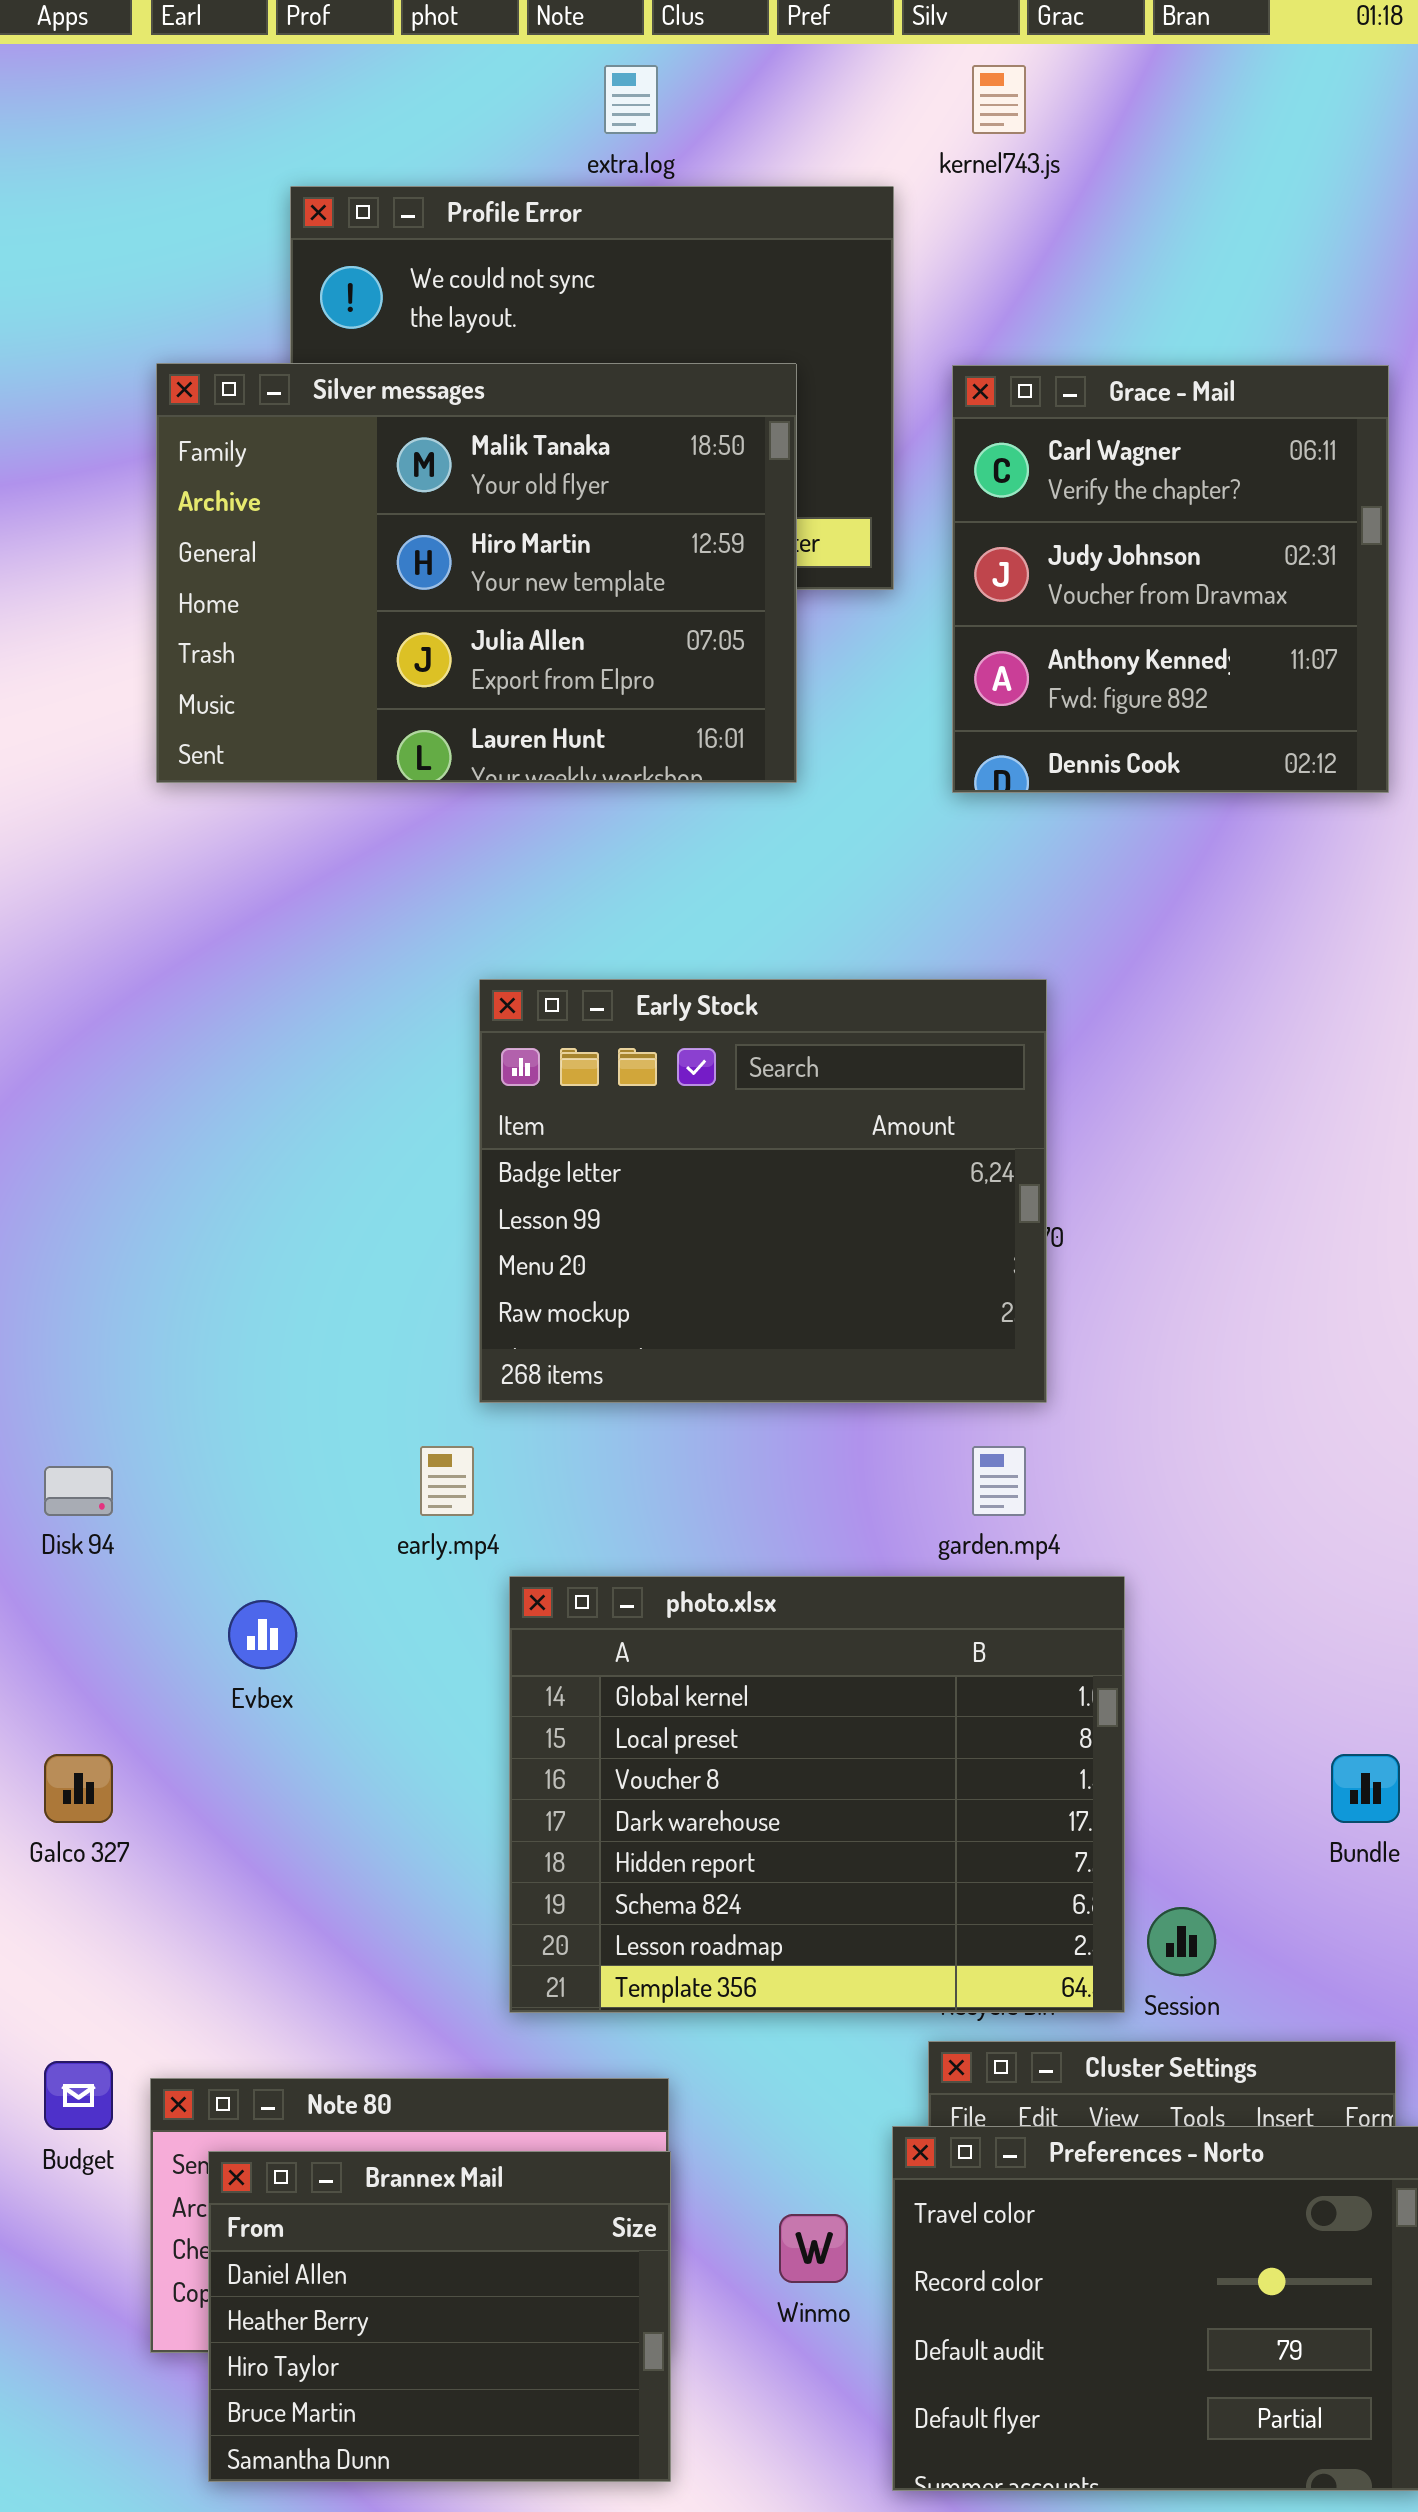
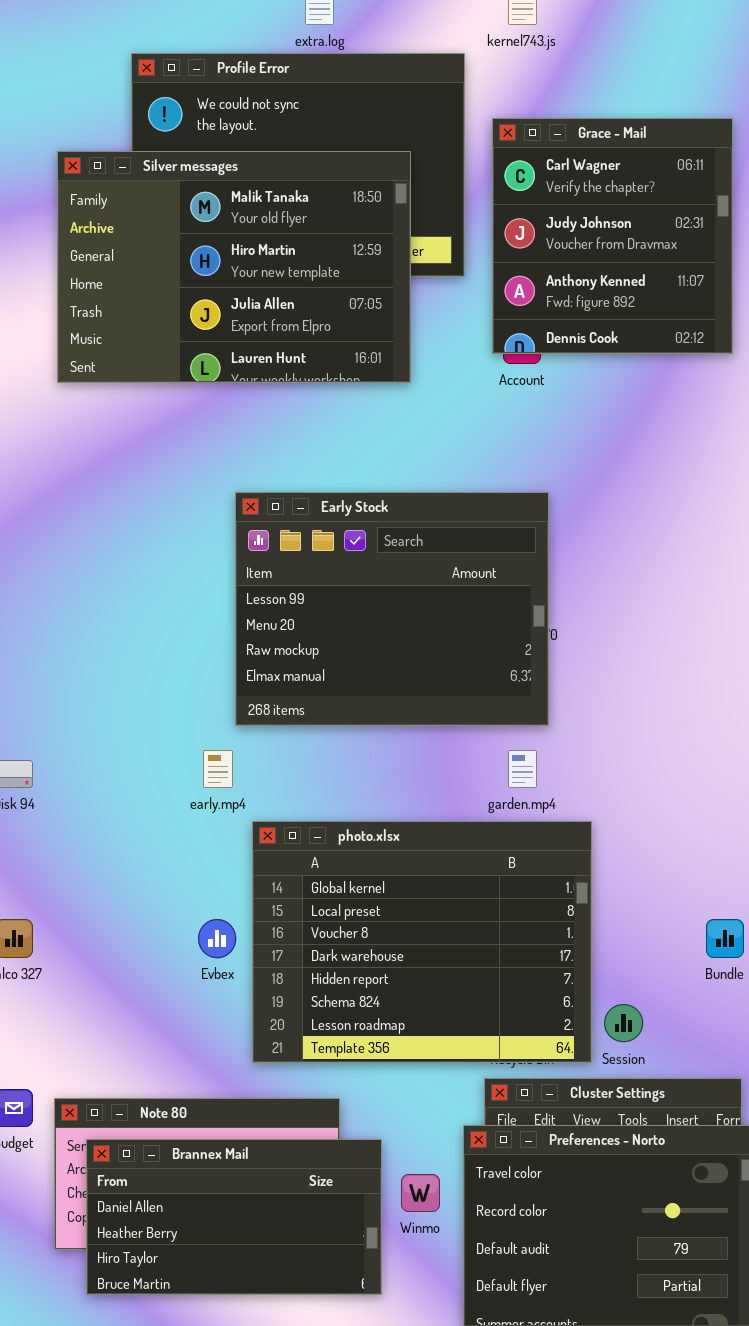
Grace - Mail: [952,365,1389,793] -> [492,118,733,354], moved
Early Stock: [479,979,1047,1403] -> [235,492,549,726], scrolled down 1 row
Evbex: [228,1600,297,1669] -> [198,919,236,958], moved
Brannex Mail: [208,2151,671,2482] -> [86,1139,382,1295], resized

